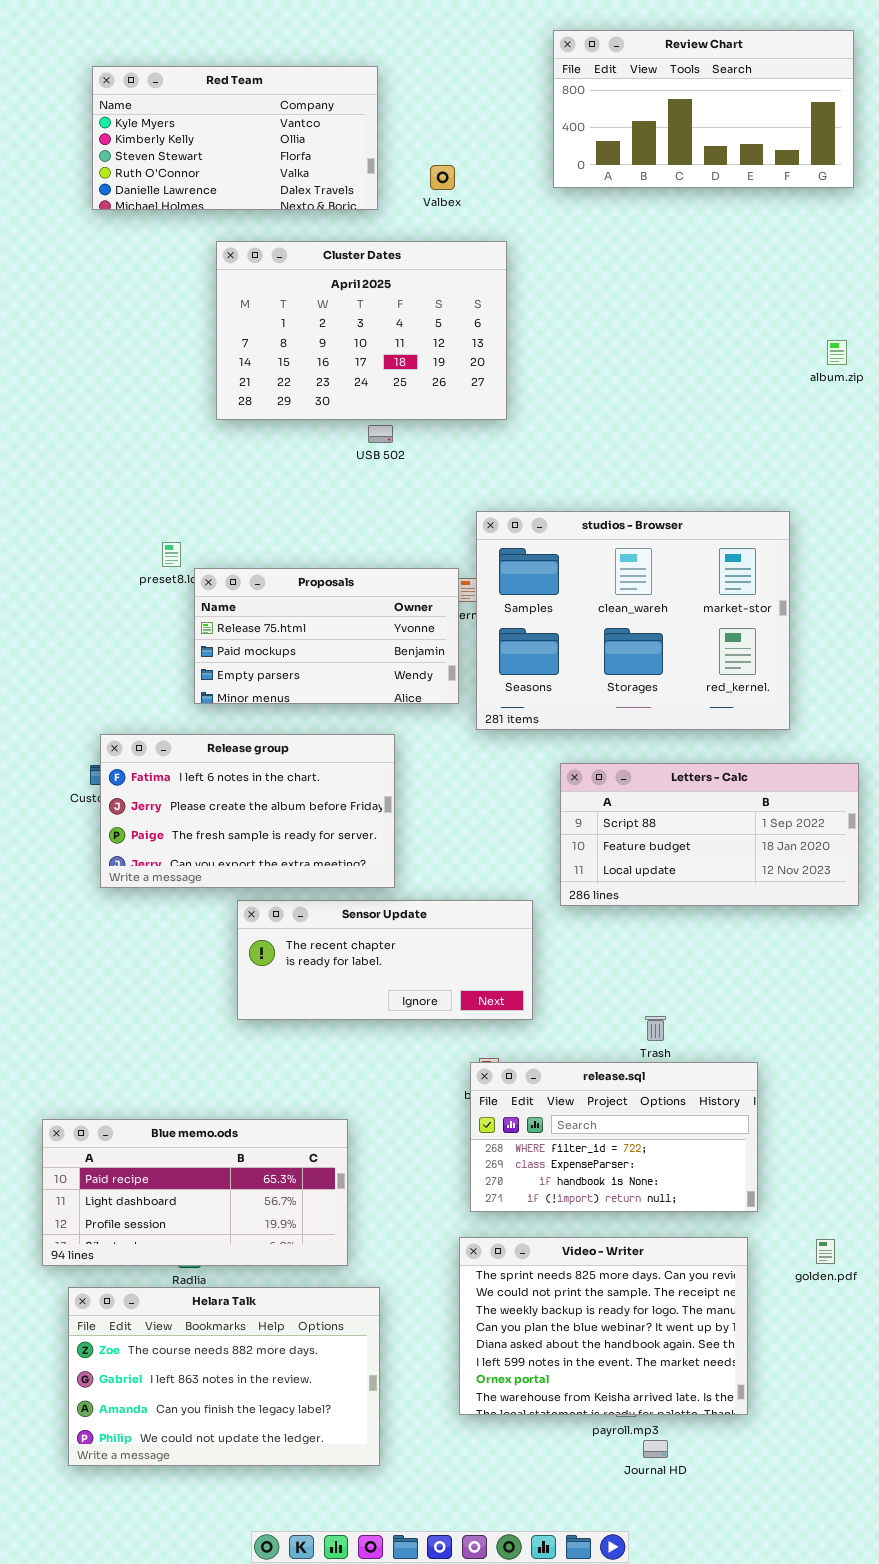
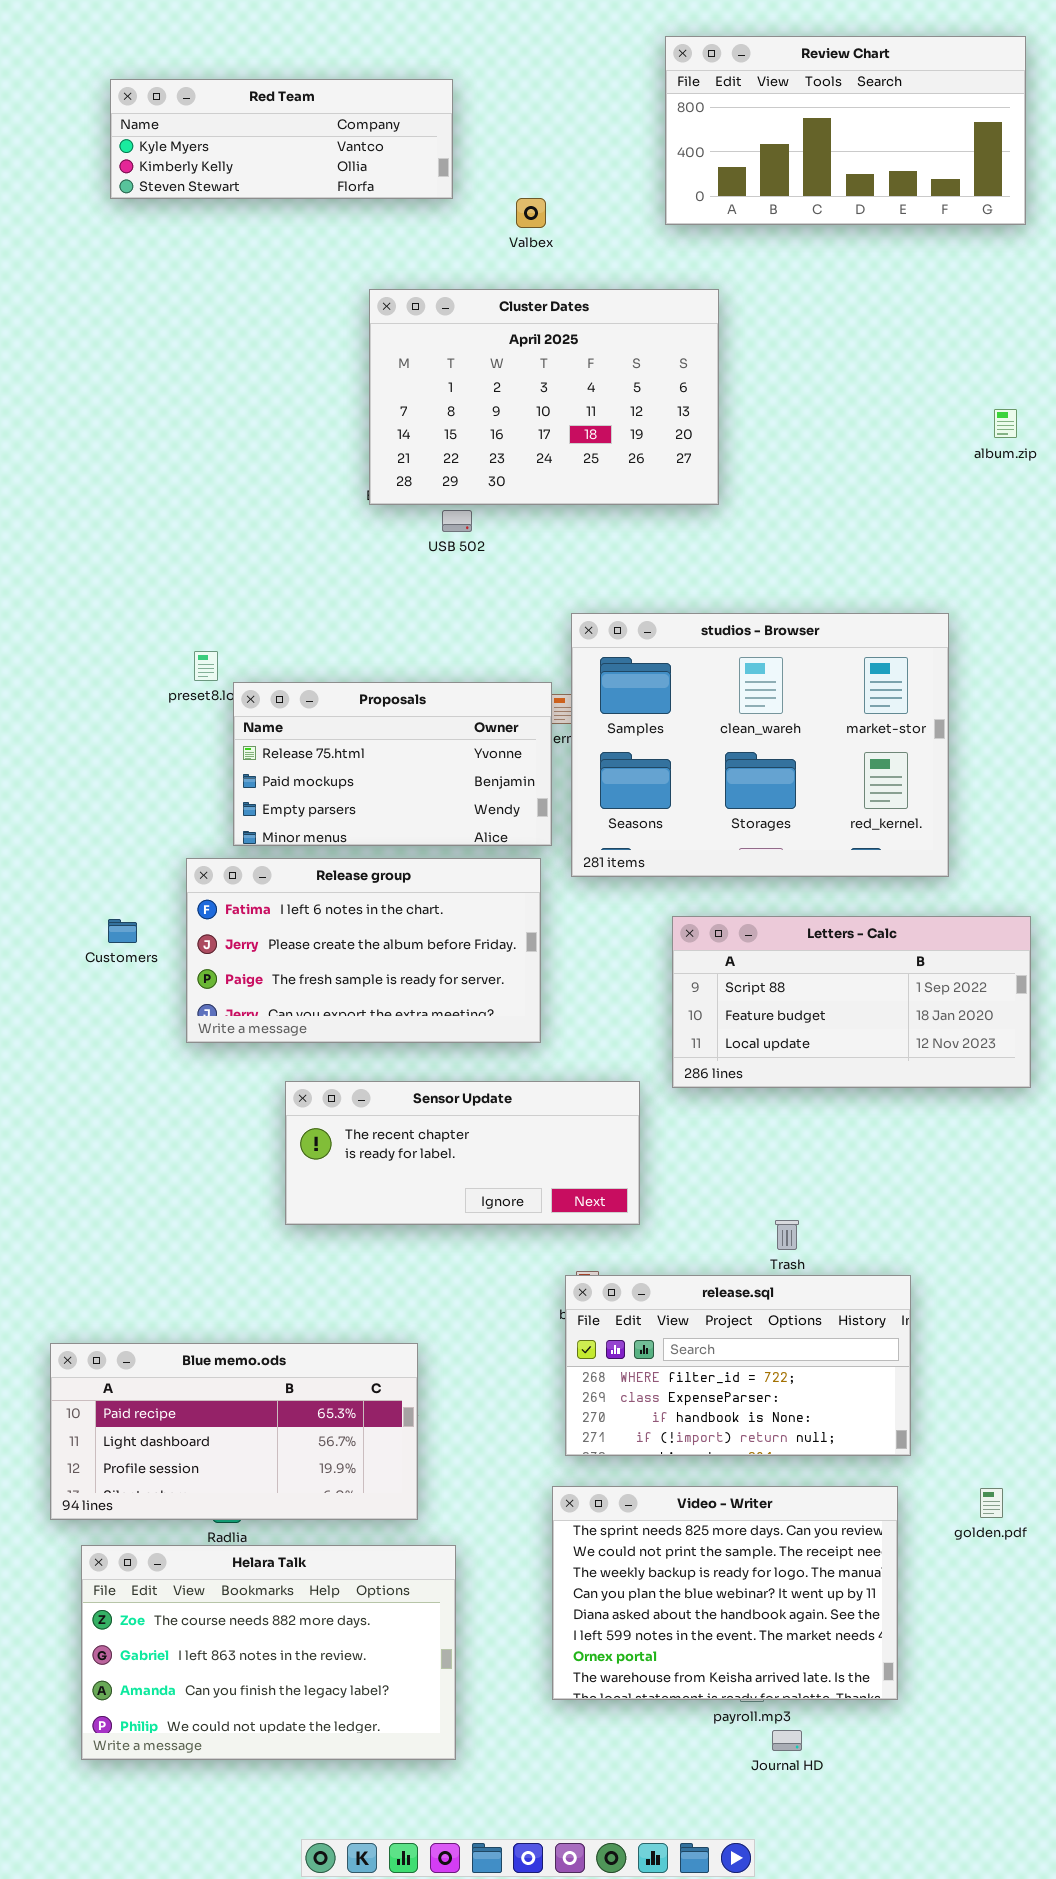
Red Team: [92,66,378,210] -> [110,79,453,199], resized
Cluster Dates: [216,241,507,420] -> [369,289,719,505], moved
Release group: [100,734,395,888] -> [186,858,541,1043], moved

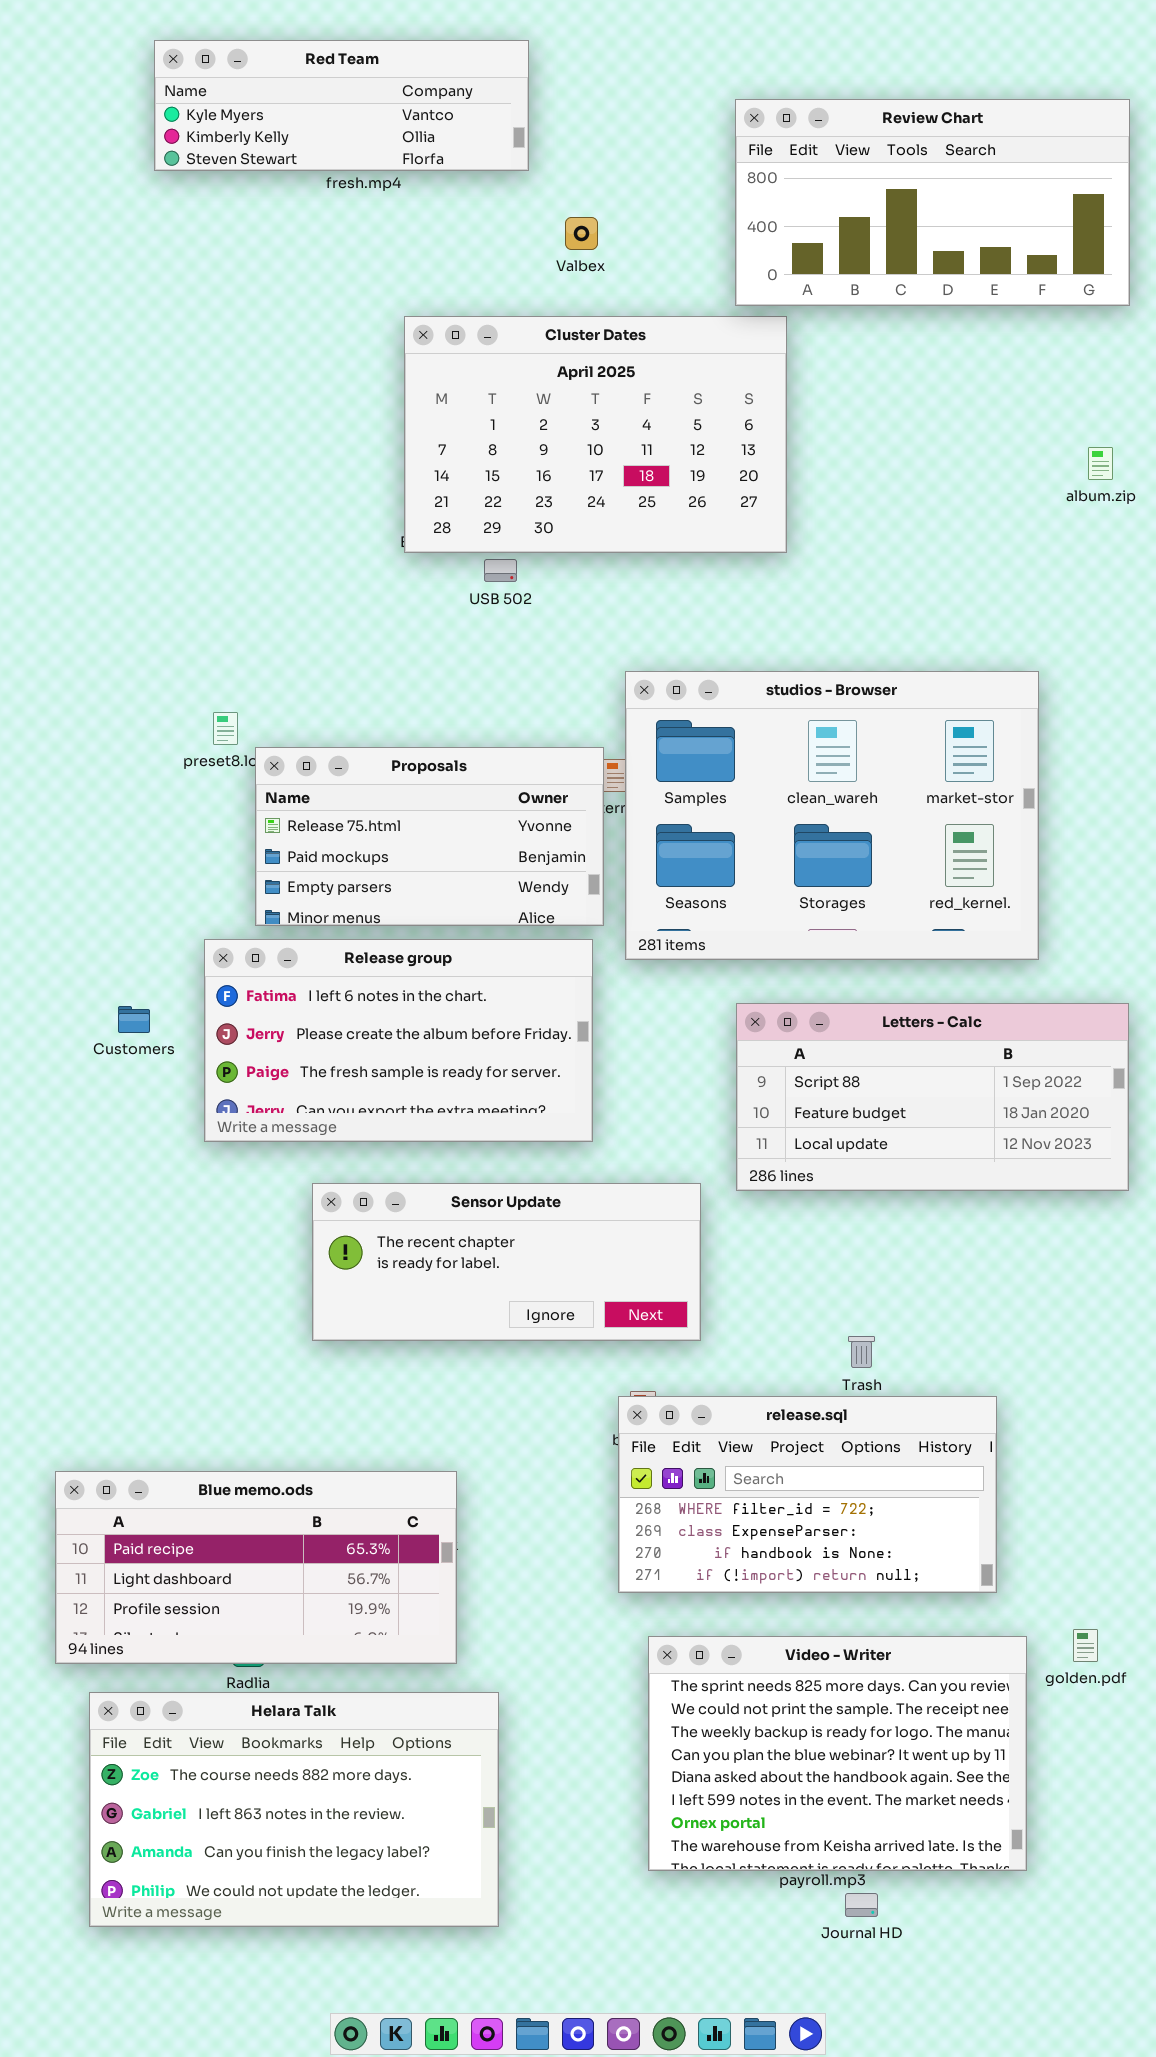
Review Chart: [665,36,1026,225] -> [735,99,1130,306], moved
Red Team: [110,79,453,199] -> [154,40,529,171], moved
Video - Writer: [552,1486,898,1700] -> [648,1636,1027,1871], moved

